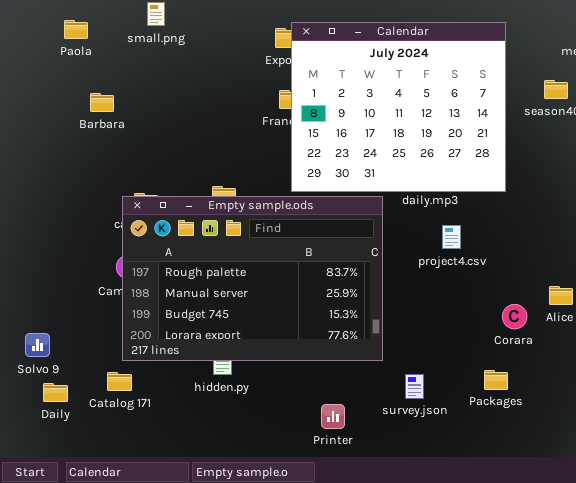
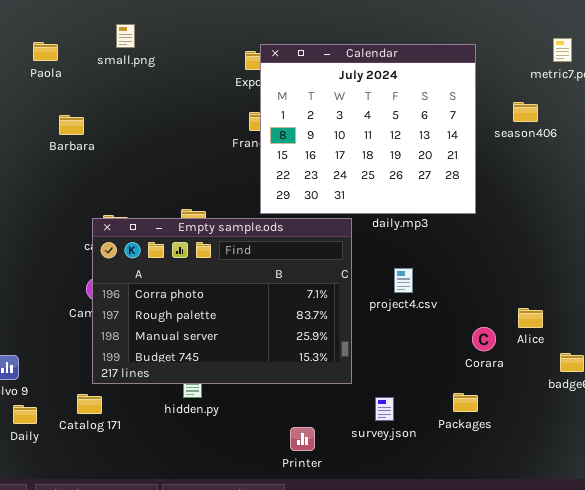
Empty sample.ods: [122,196,383,361] -> [92,218,352,384], scrolled up 1 row
project4.csv: [442,225,461,249] -> [394,268,413,293], moved

